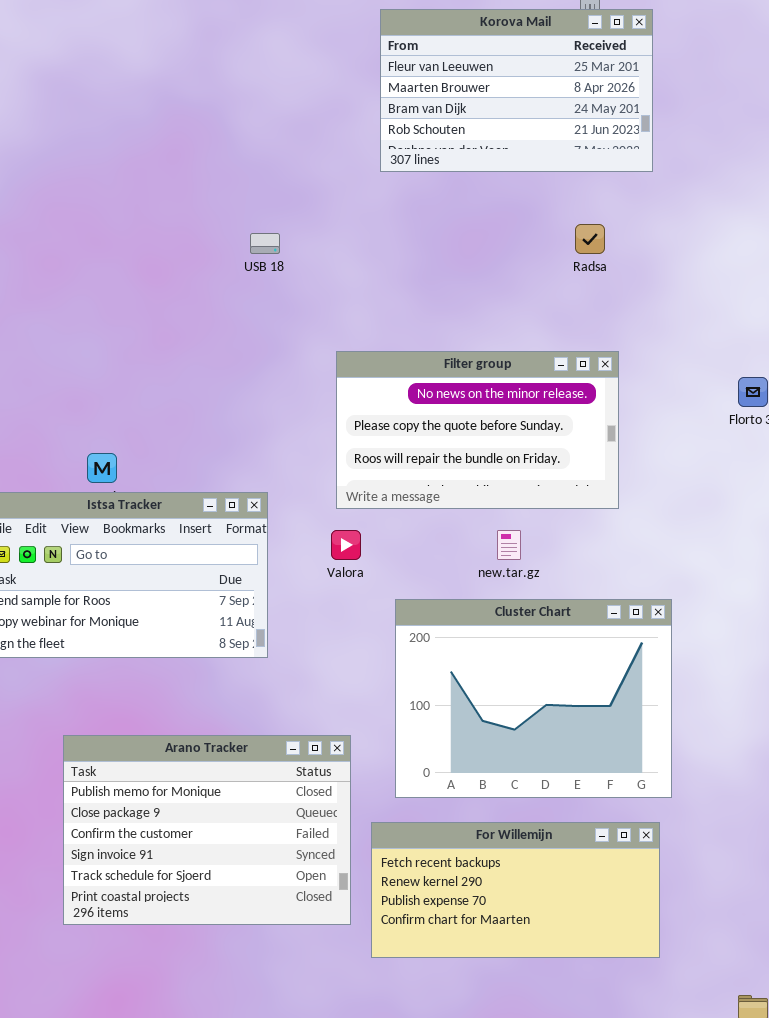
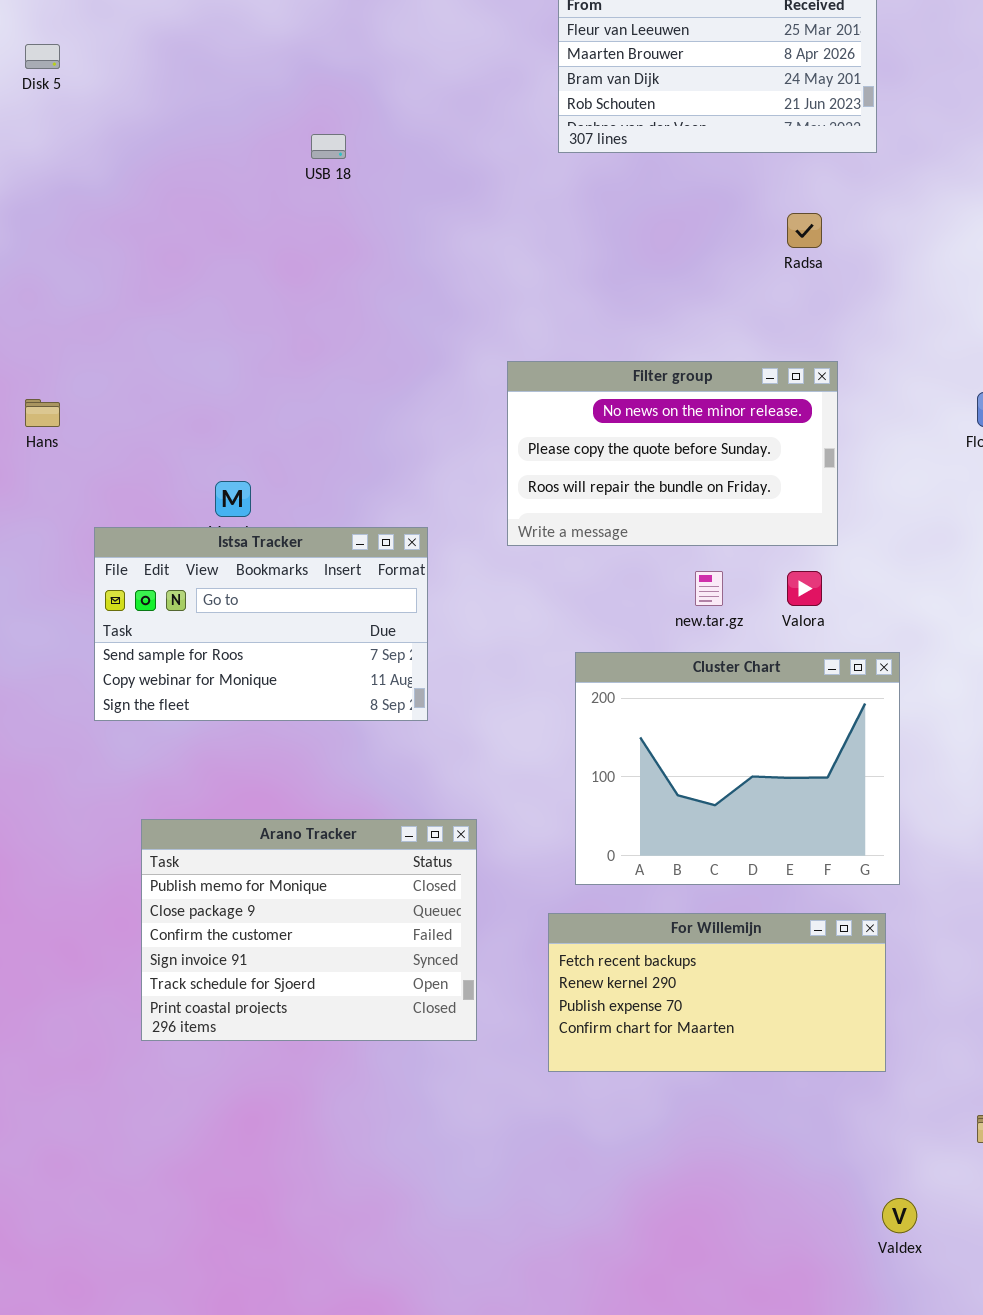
USB 18: [250,233,280,254] -> [311,134,346,159], moved
Valora: [331,530,361,560] -> [787,571,822,606], moved
Arano Tracker: [63,735,351,925] -> [141,819,477,1041], moved

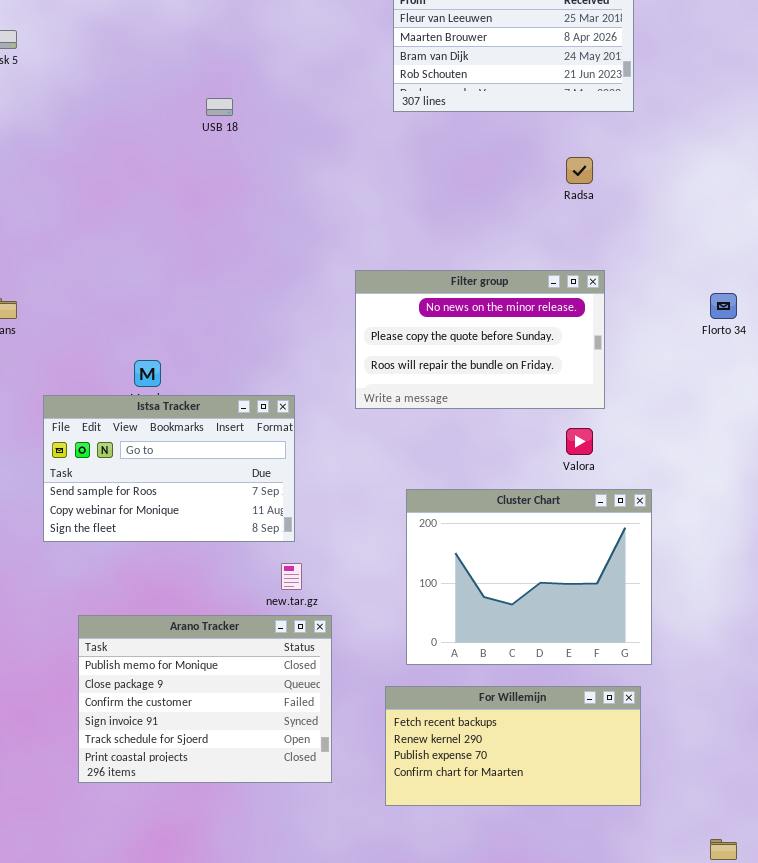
new.tar.gz: [695,571,723,606] -> [281,563,302,590], moved

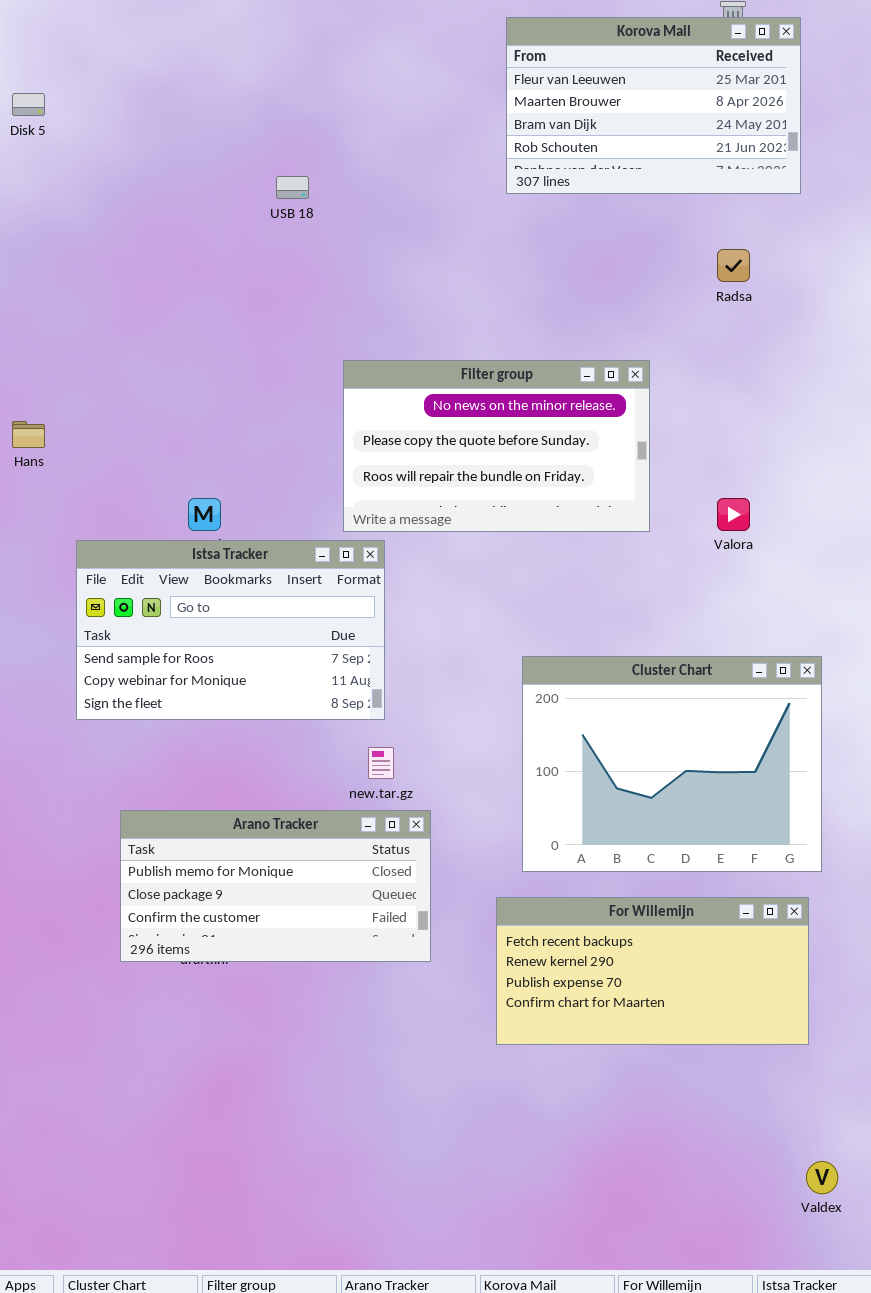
Filter group: [355,270,605,409] -> [343,360,650,532], moved
Valora: [566,428,593,455] -> [717,498,750,531], moved
Arano Tracker: [78,615,332,783] -> [120,810,431,962], resized

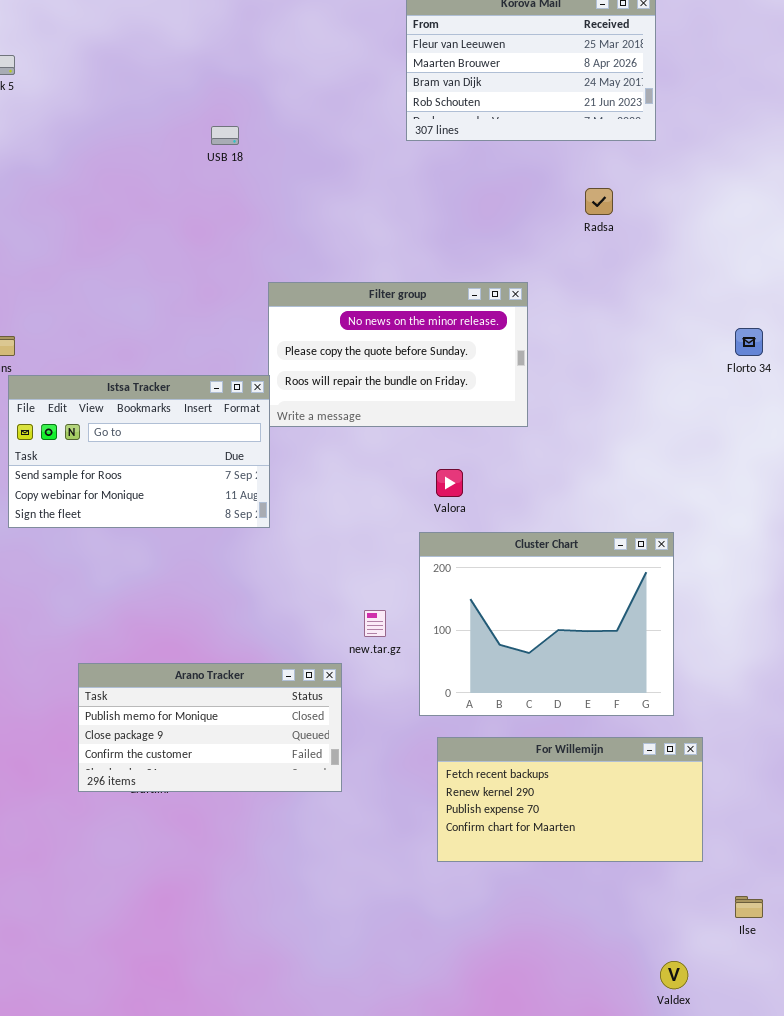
Valora: [717,498,750,531] -> [436,469,463,497], moved
Istsa Tracker: [76,540,385,720] -> [8,375,270,528], moved
new.tar.gz: [368,747,394,779] -> [364,610,386,637], moved
For Willemijn: [496,897,809,1045] -> [437,737,703,862], moved

